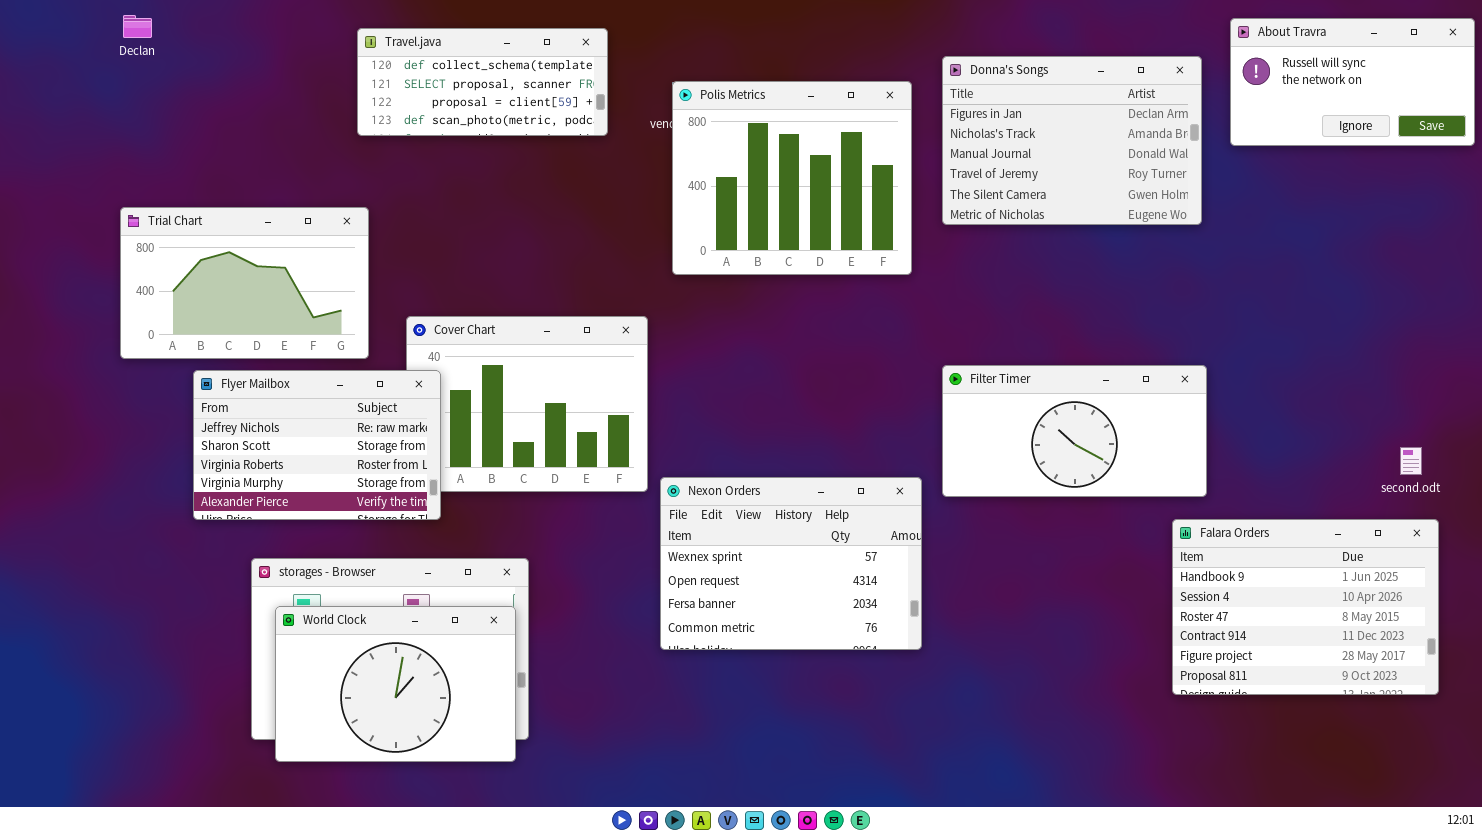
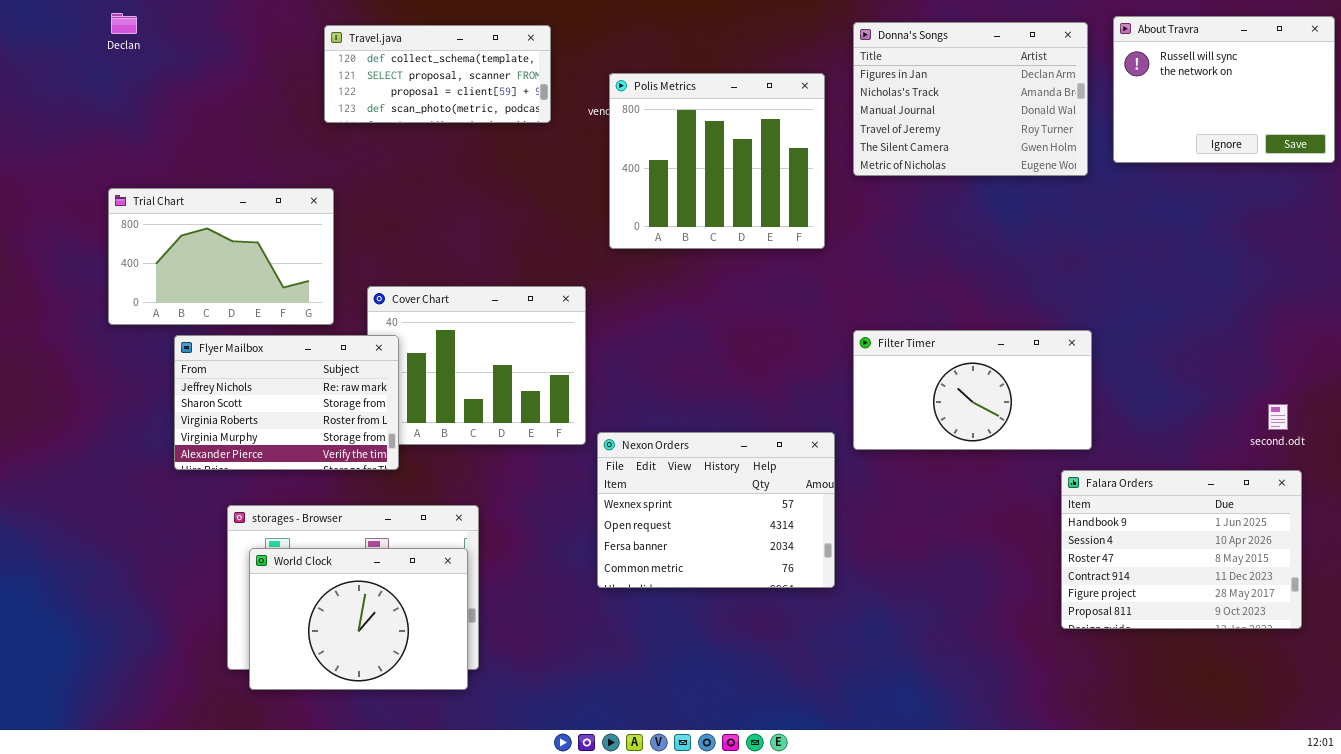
About Travra: [1230,18,1475,146] -> [1113,16,1335,163], resized
Donna's Songs: [942,56,1202,225] -> [853,22,1088,176], moved

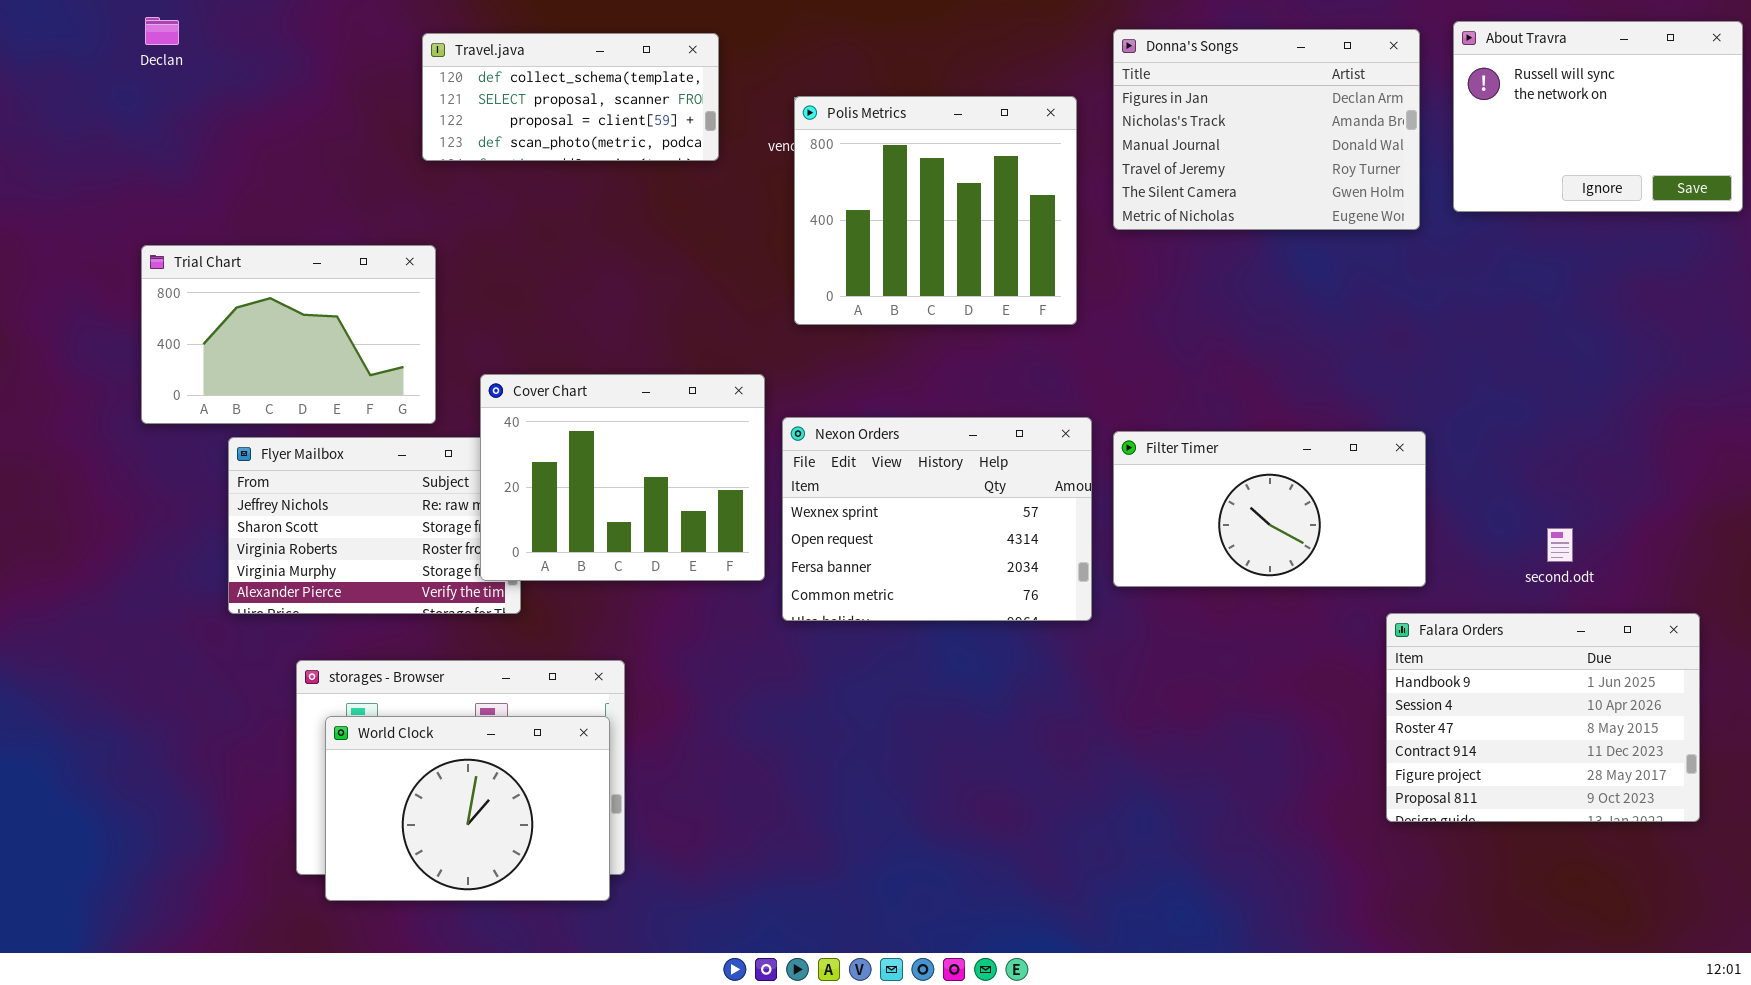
Cover Chart: [367,286,586,445] -> [480,374,765,581], raised
second.odt: [1268,404,1288,430] -> [1547,528,1573,562], moved
Nexon Orders: [597,432,835,588] -> [782,417,1092,621], moved

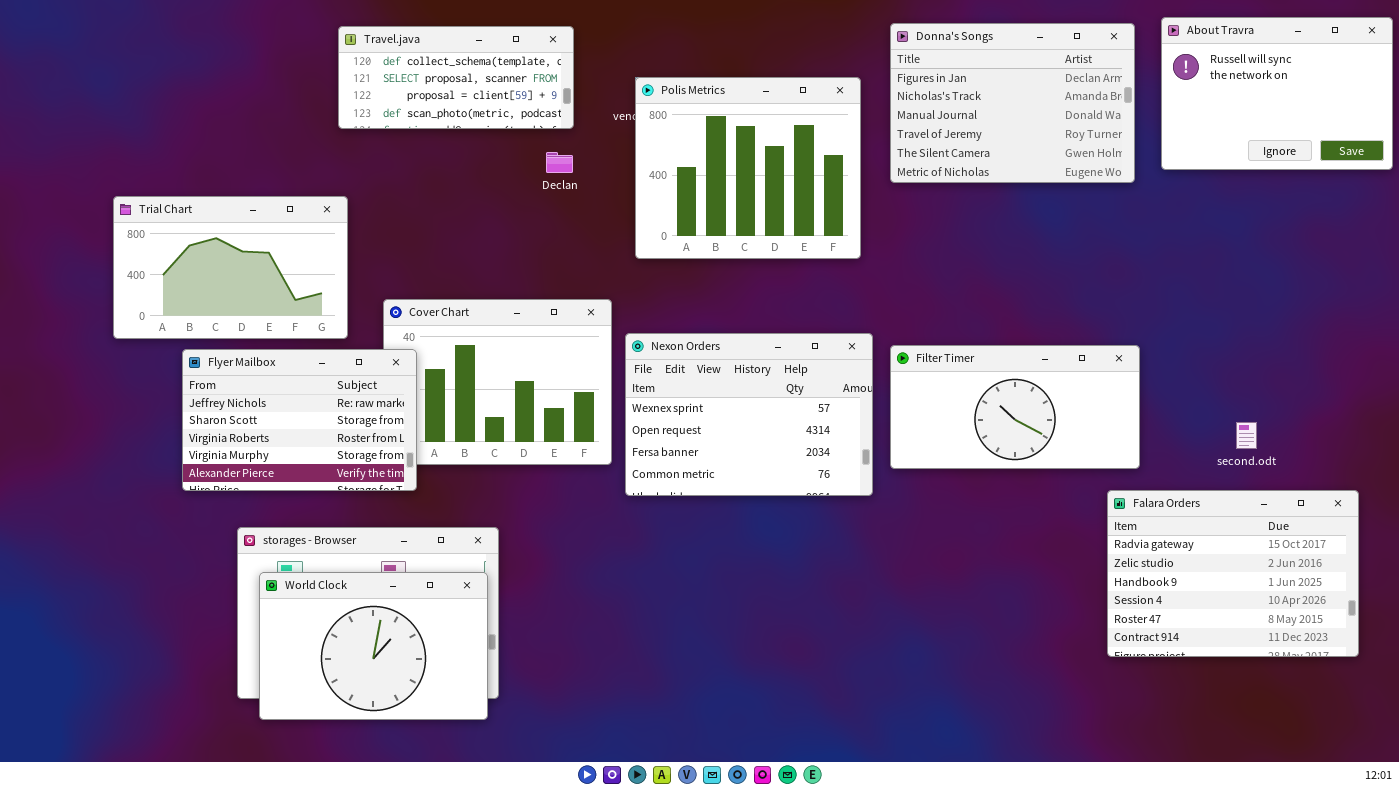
Declan: [145,17,179,45] -> [546,152,573,173], moved
Flyer Mailbox: [228,437,521,614] -> [182,349,417,491], raised
Falara Orders: [1386,613,1700,822] -> [1107,490,1359,657], scrolled up 2 rows

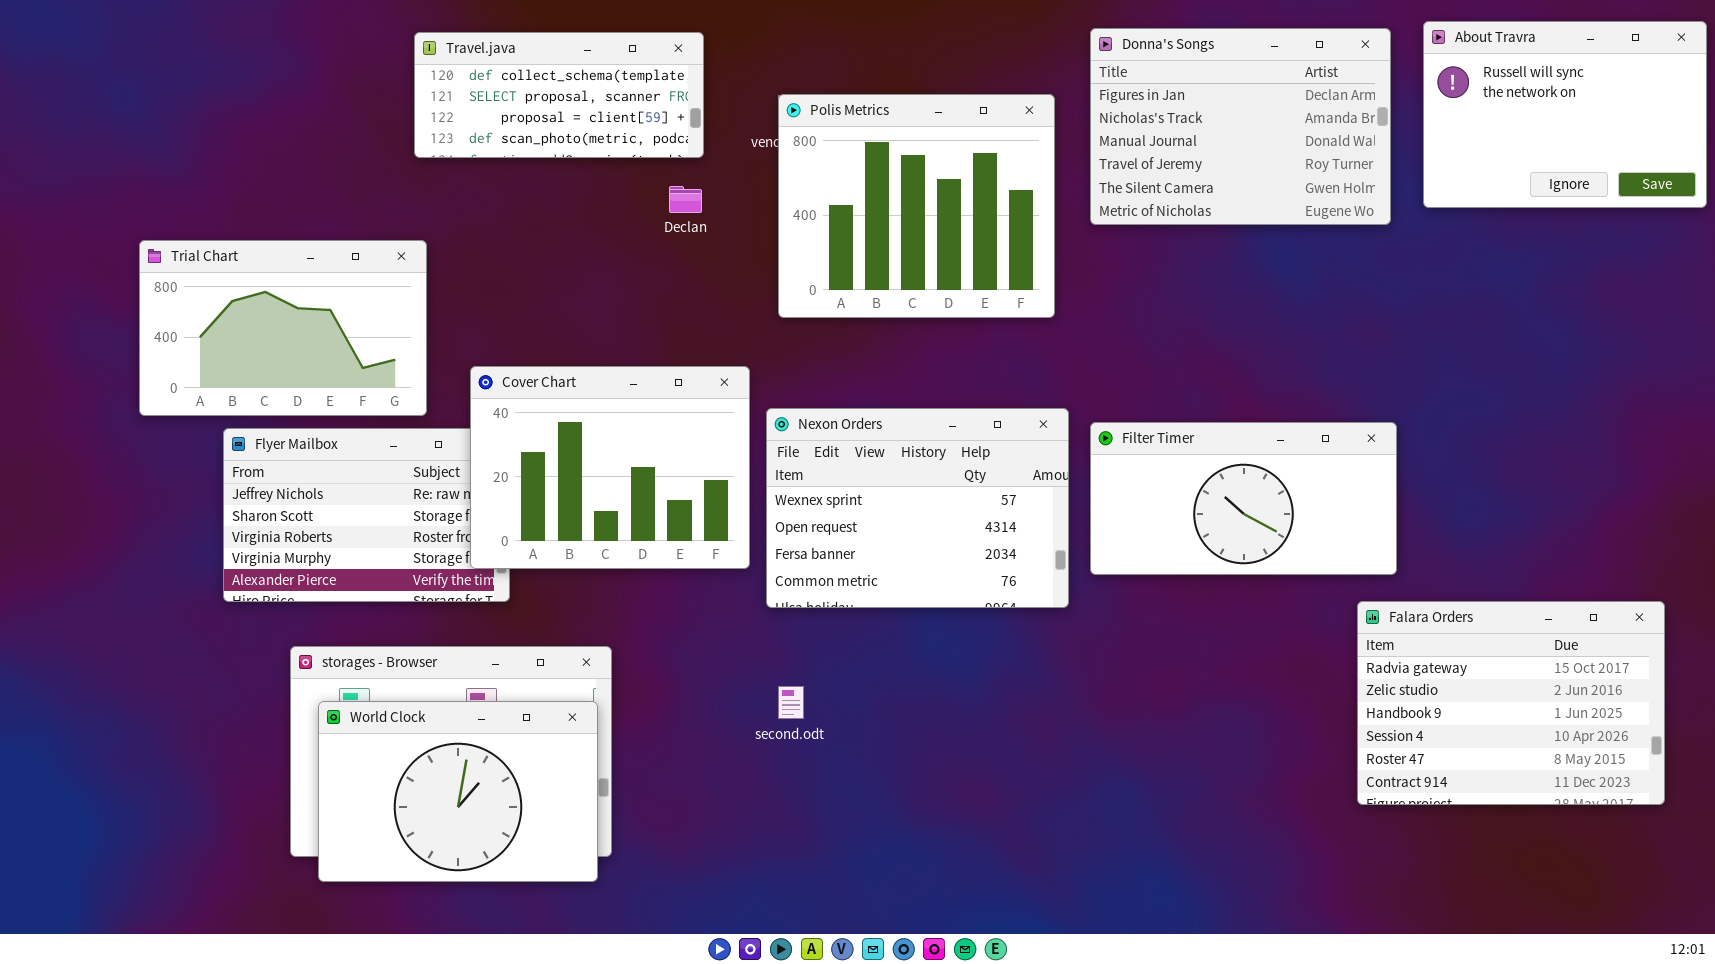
Cover Chart: [383,299,612,465] -> [470,366,750,569], raised
second.odt: [1236,422,1257,449] -> [778,686,804,719], moved

